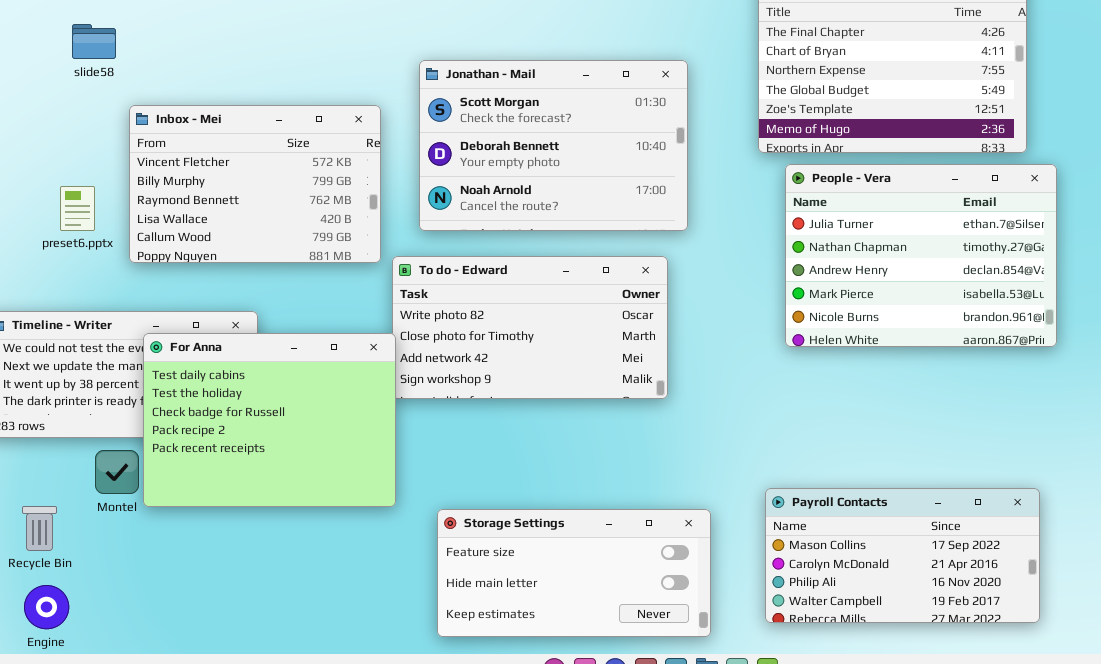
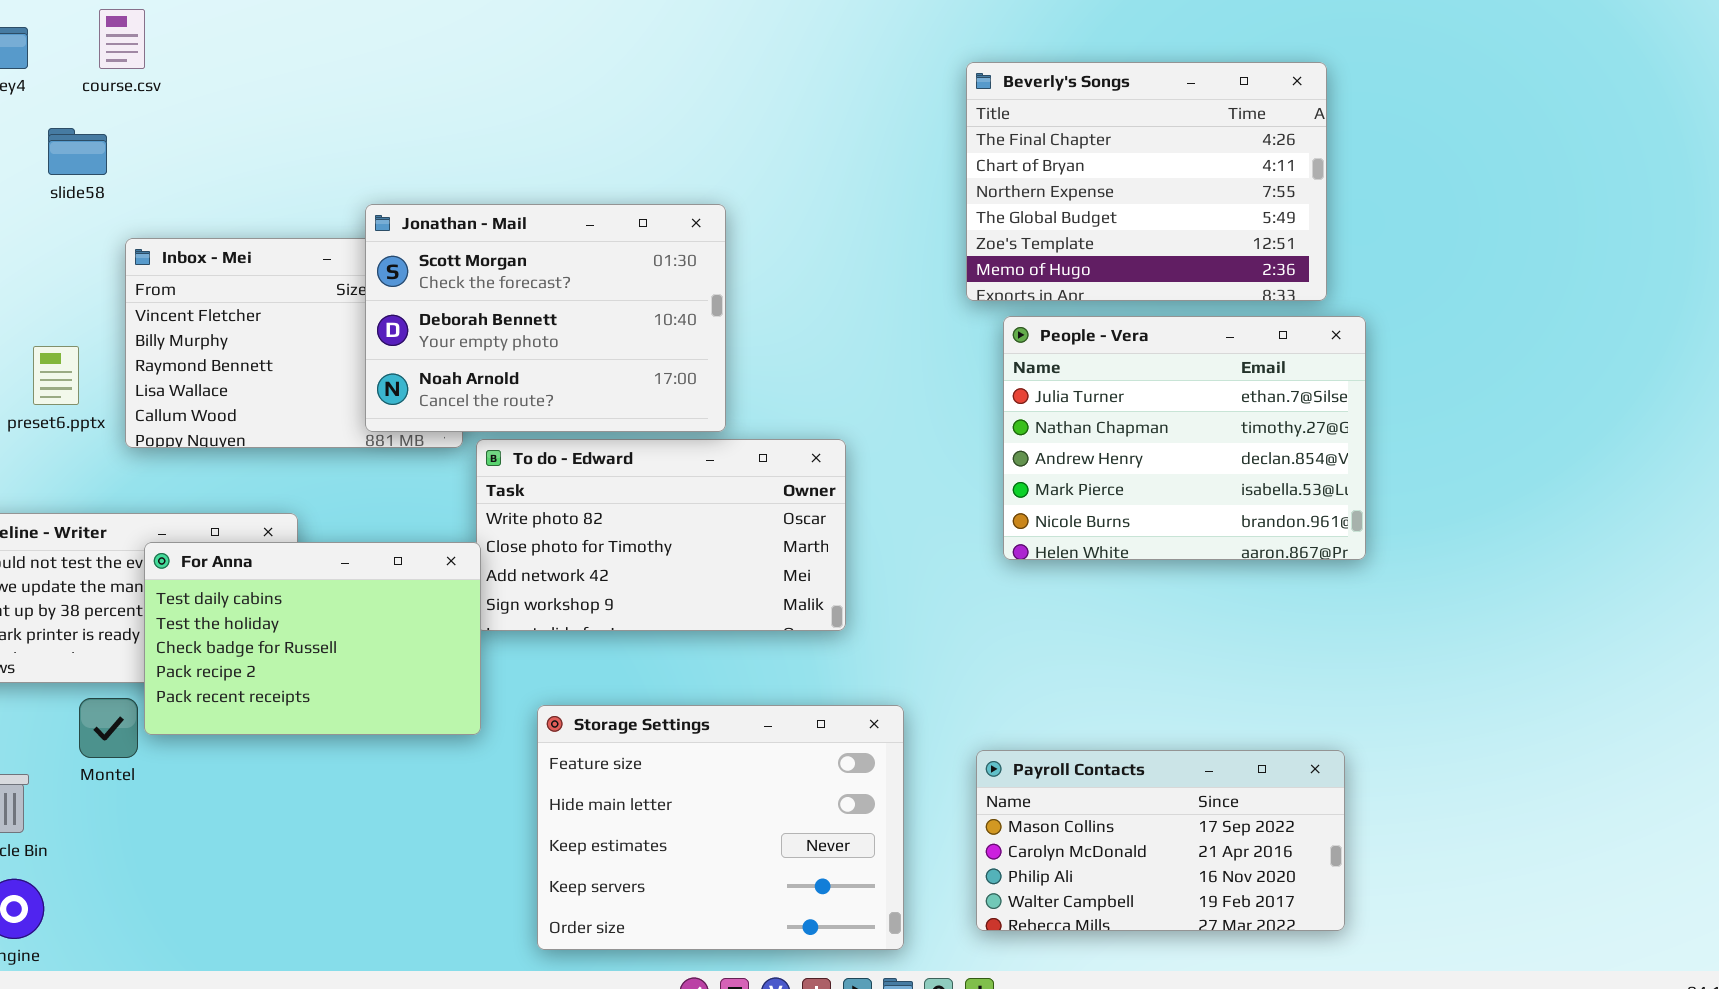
Jonathan - Mail: [419,60,688,231] -> [365,204,726,432], moved
For Anna: [143,333,396,507] -> [144,542,481,735], resized
Storage Settings: [437,509,711,637] -> [537,705,904,950], resized

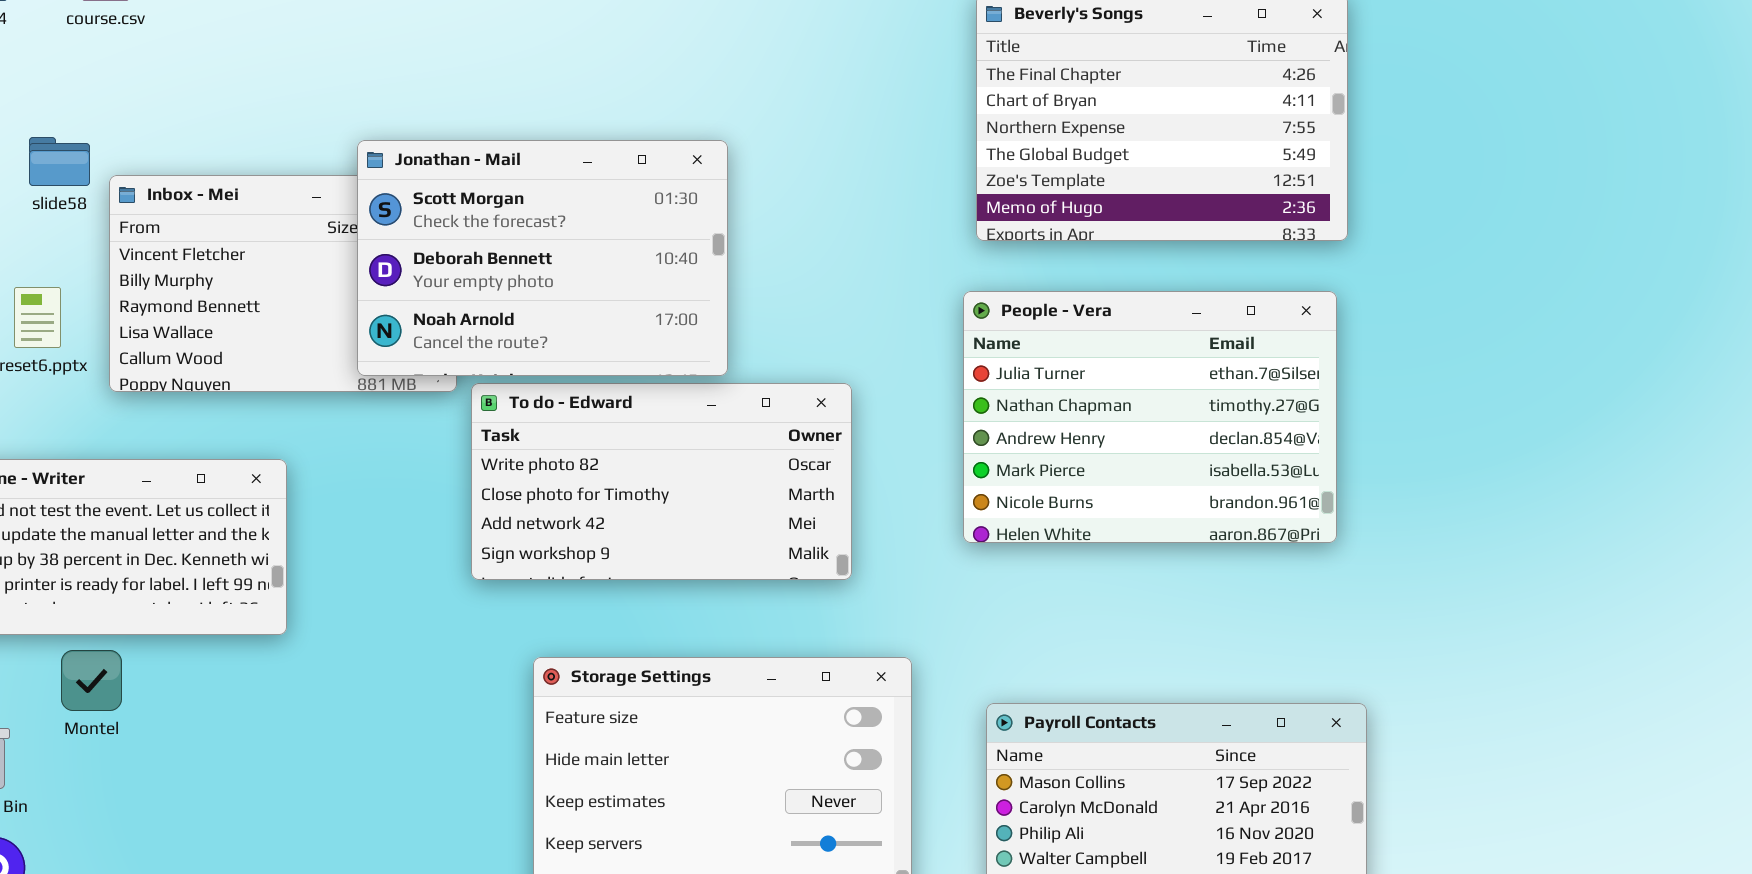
slide58: [48,128,107,175] -> [29,137,90,186], moved
People - Vera: [1003,316,1366,560] -> [963,291,1337,543], moved
For Anna: [144,542,481,735] -> none, closed

